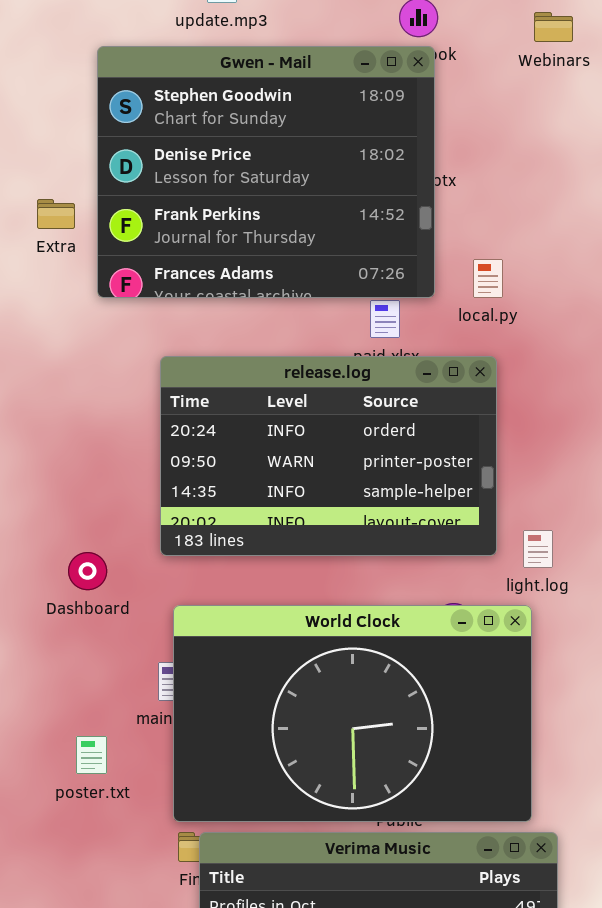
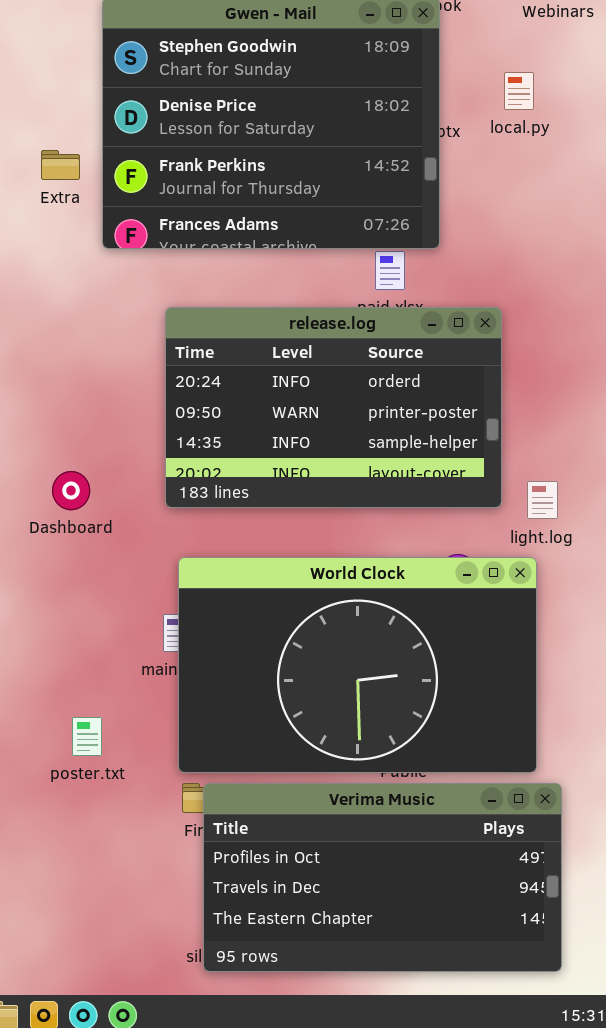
local.py: [473,259,503,298] -> [504,72,534,110], moved
Dashboard: [68,552,107,590] -> [52,471,90,510], moved
poster.txt: [76,736,107,774] -> [72,717,102,756], moved

